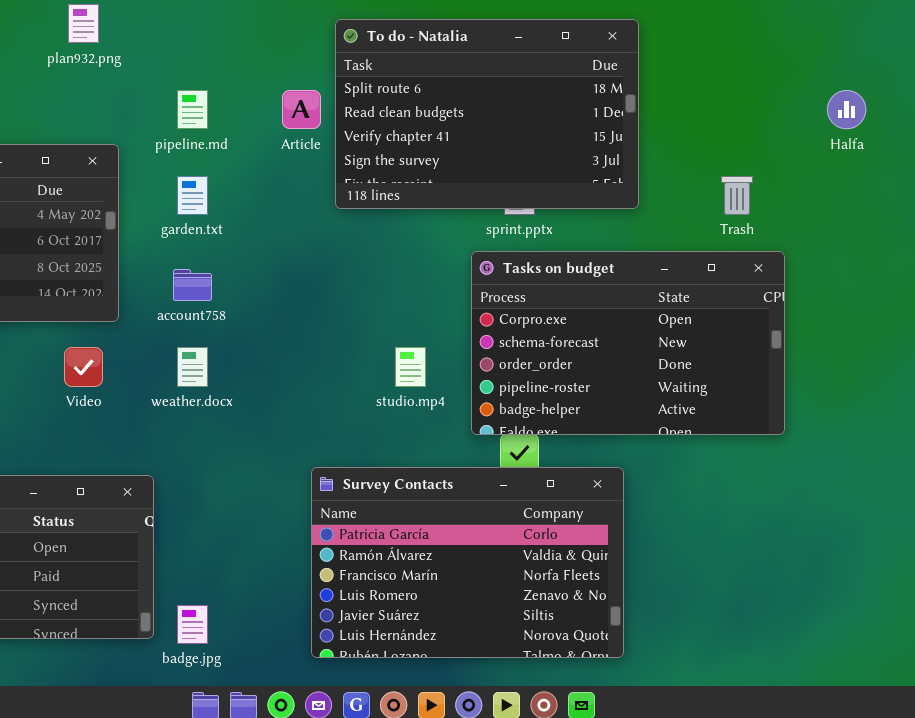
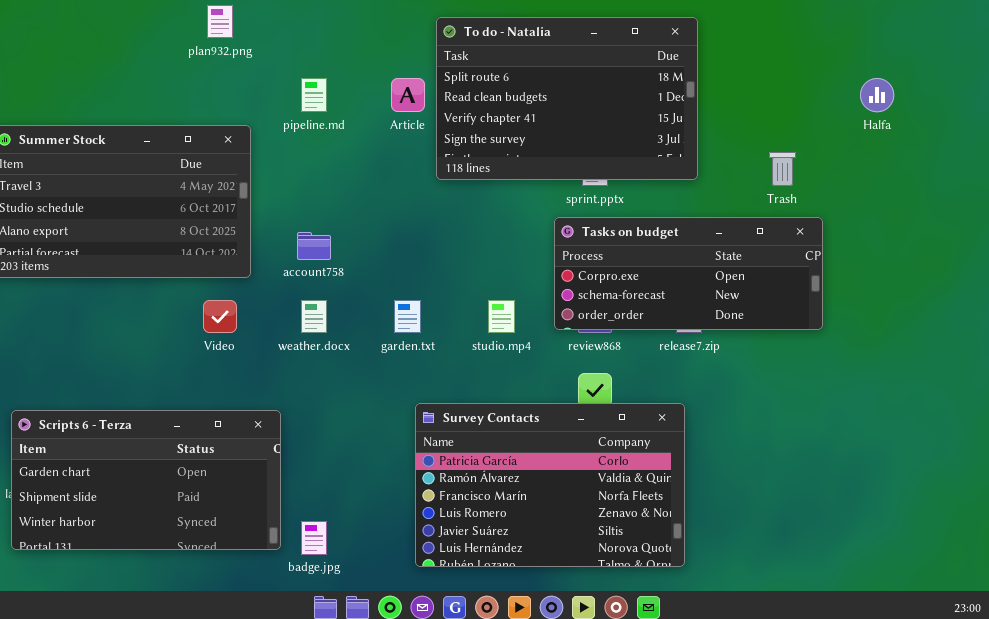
garden.txt: [177,176,208,215] -> [394,300,421,333], moved
Tasks on budget: [471,251,785,435] -> [554,217,823,330], resized

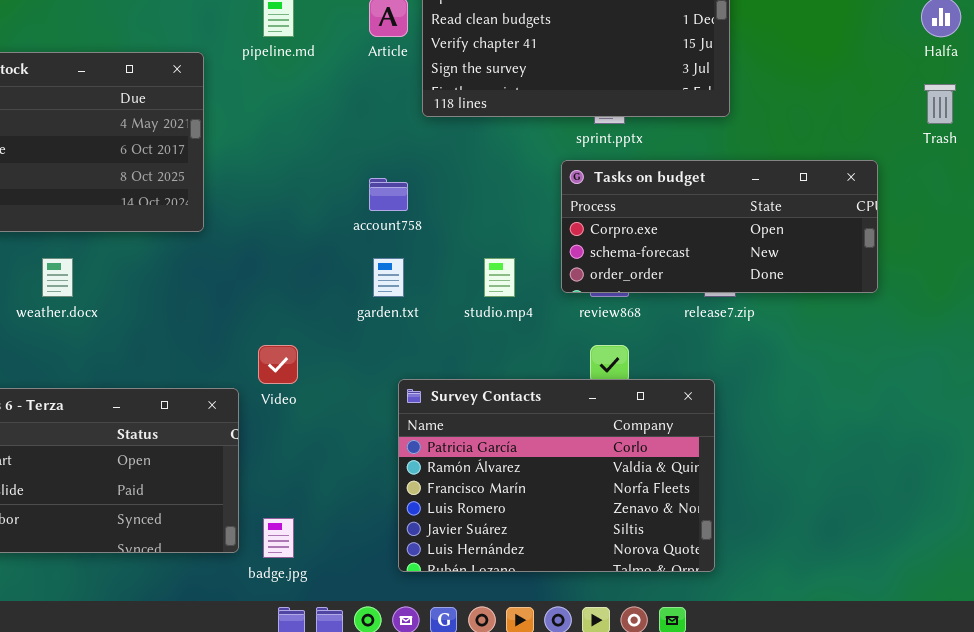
Trash: [769,152,796,186] -> [924,84,956,124], moved
account758: [297,232,331,260] -> [369,178,408,211], moved
Video: [203,300,237,333] -> [258,345,298,384], moved
weather.docx: [301,300,327,333] -> [42,258,73,297], moved

